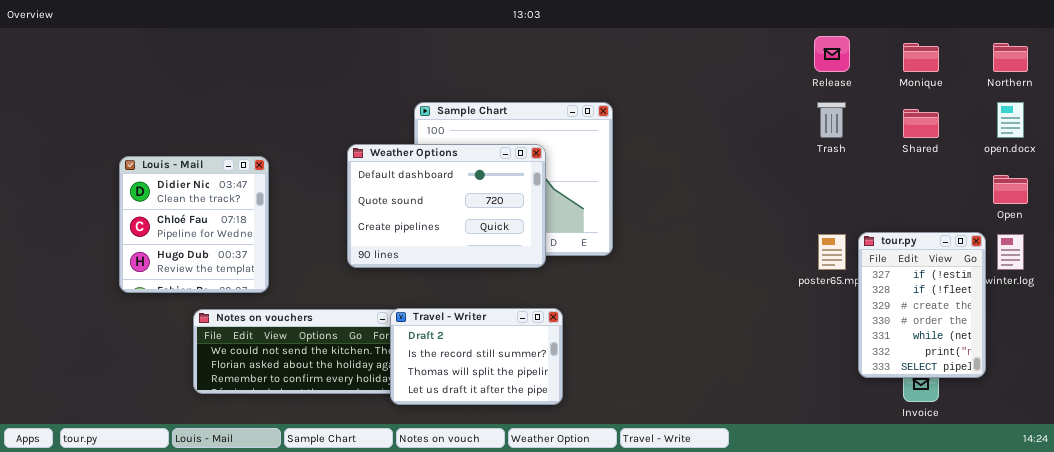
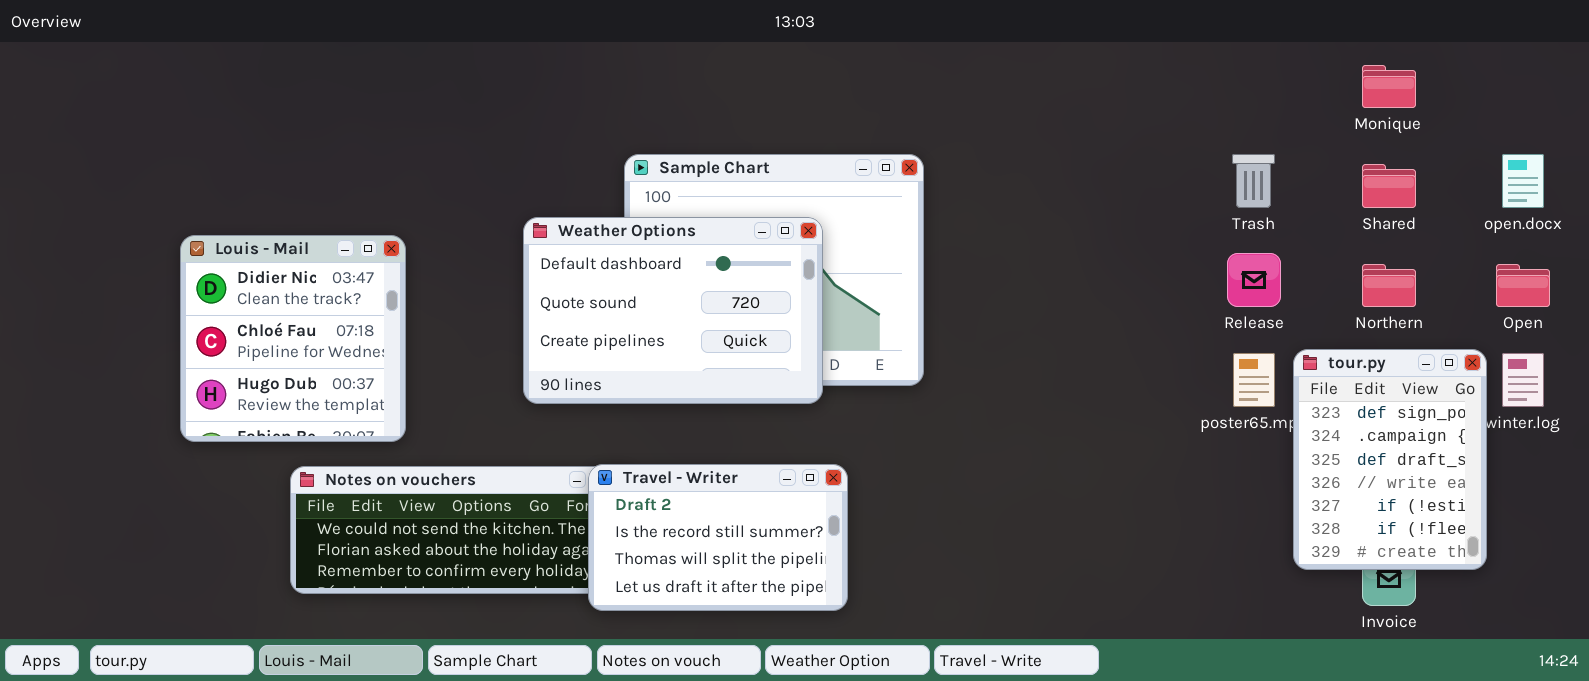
Release: [814,36,850,72] -> [1227,253,1281,307], moved
Northern: [993,43,1028,72] -> [1362,264,1416,307], moved
tour.py: [858,232,986,378] -> [1293,349,1487,570], scrolled up 4 rows

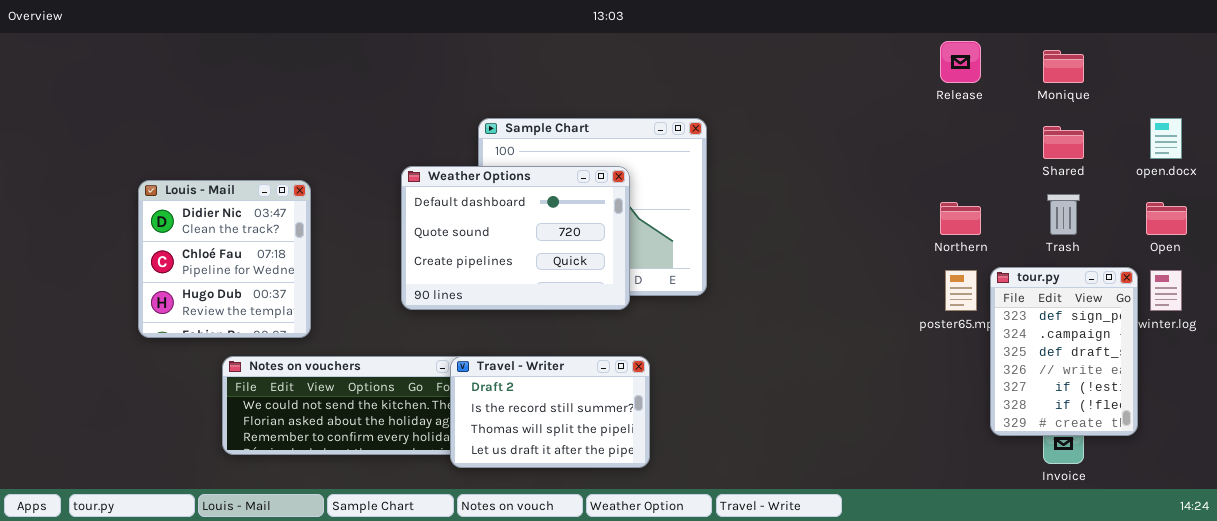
Trash: [1232,154,1275,208] -> [1047,194,1080,235], moved
Release: [1227,253,1281,307] -> [940,41,981,83], moved
Northern: [1362,264,1416,307] -> [940,202,981,235], moved

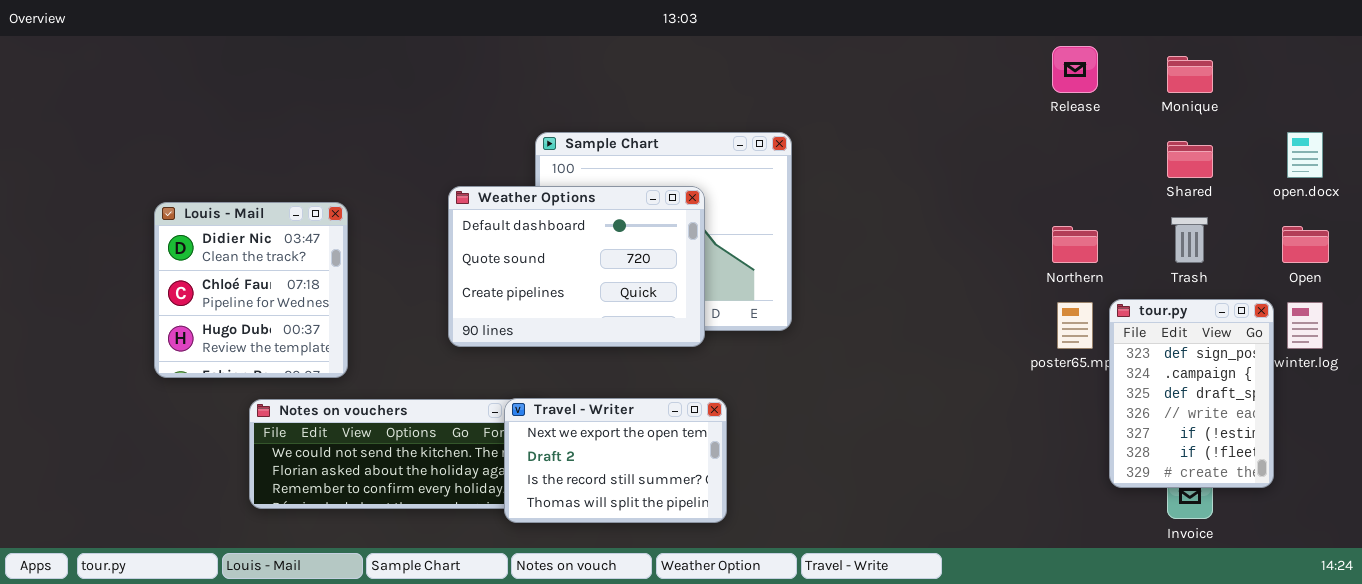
Travel - Writer: [450,356,650,468] -> [504,398,727,523], scrolled up 1 row

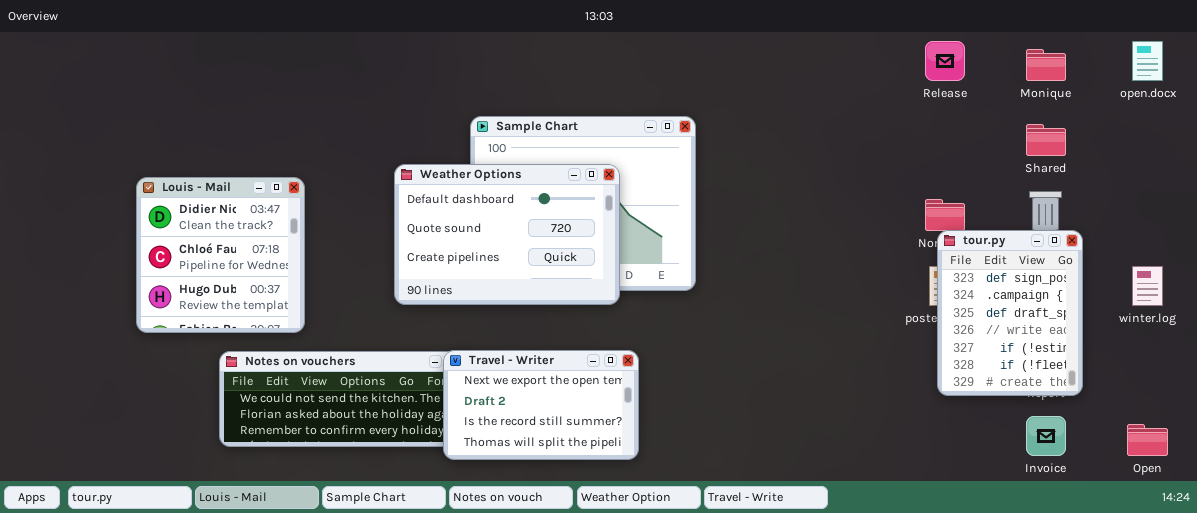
open.docx: [1287,132,1323,178] -> [1132,41,1163,81], moved
Open: [1282,226,1329,263] -> [1127,424,1168,456], moved
tour.py: [1109,299,1274,488] -> [937,230,1083,396], moved

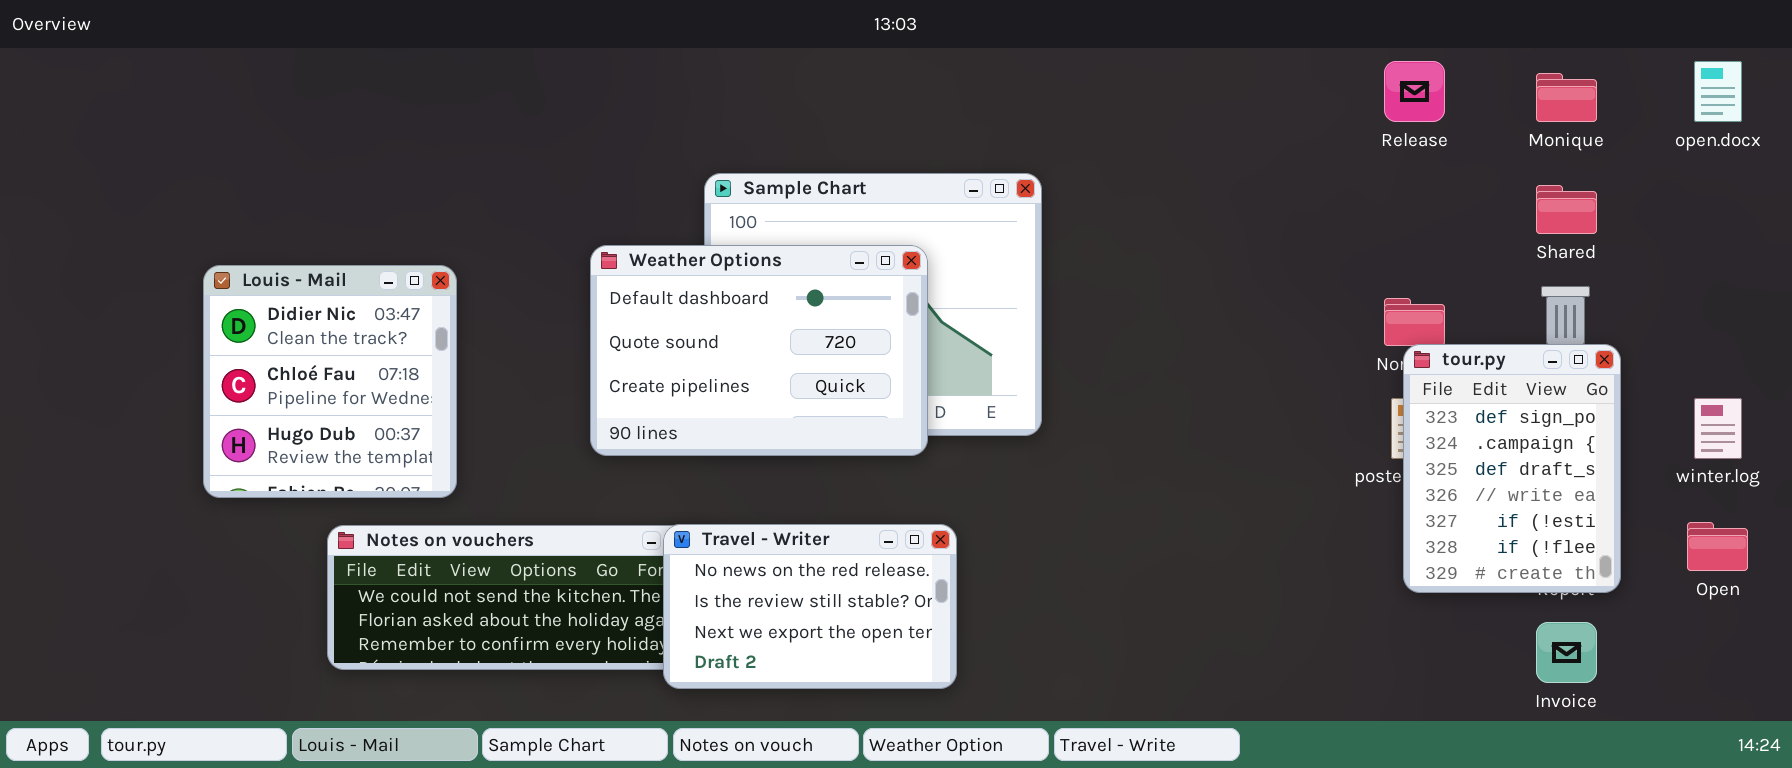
Travel - Writer: [443,350,639,460] -> [663,524,957,689], scrolled up 2 rows
Open: [1127,424,1168,456] -> [1687,522,1748,571], moved

